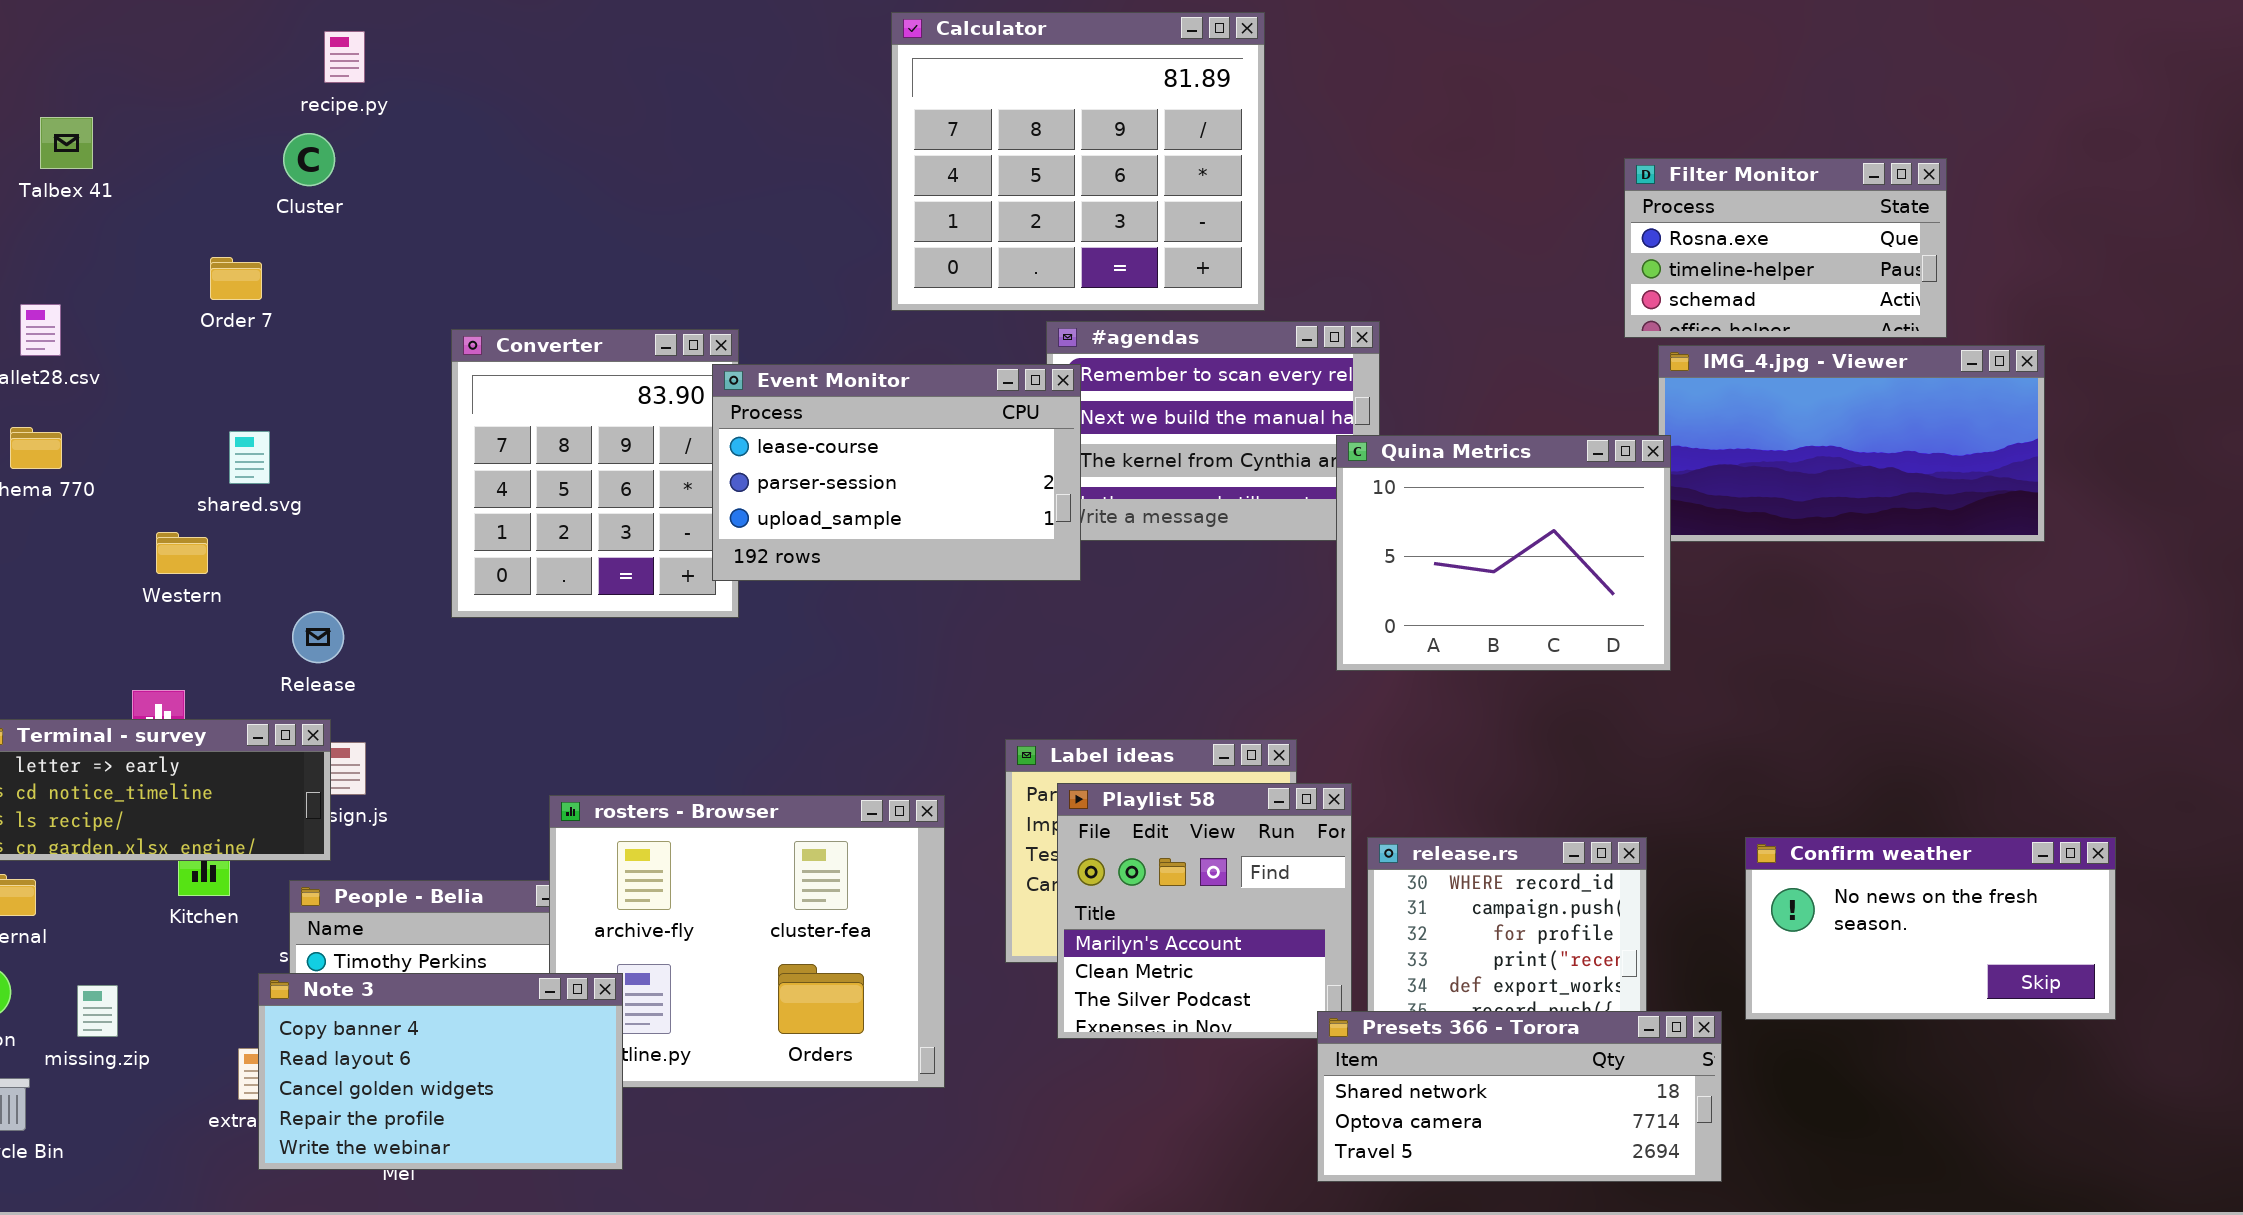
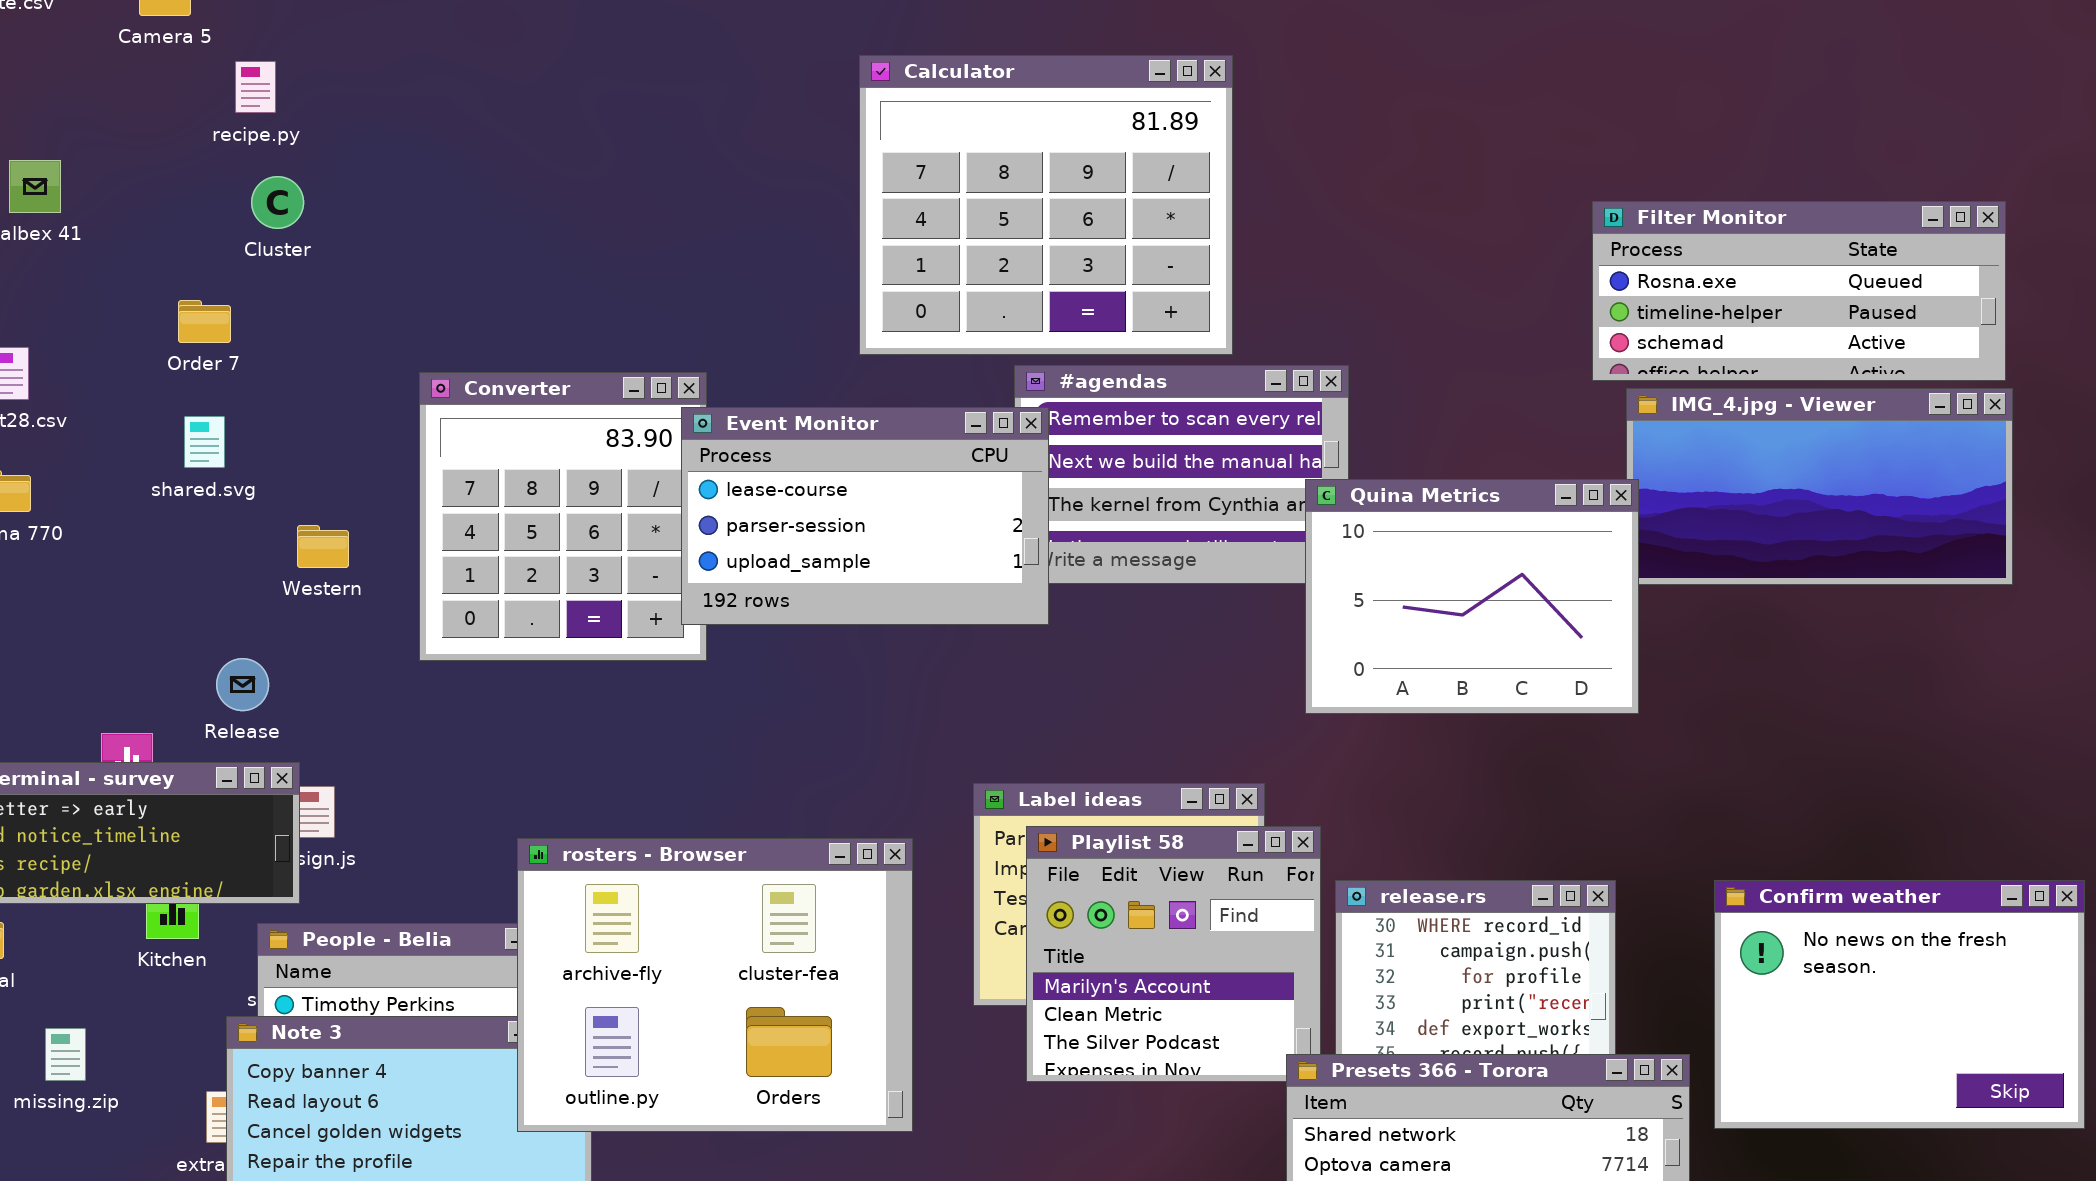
recipe.py: [324,31,365,83] -> [235,61,276,113], moved
Filter Monitor: [1624,158,1947,338] -> [1592,201,2006,381], resized
shared.svg: [229,431,270,484] -> [184,416,225,468], moved
Western: [156,532,208,574] -> [297,525,349,568], moved
Release: [292,611,344,663] -> [216,658,269,711], moved
rosters - Browser: [549,795,945,1088] -> [517,838,913,1132], raised
Confirm weather: [1745,837,2116,1020] -> [1714,880,2085,1129], resized

